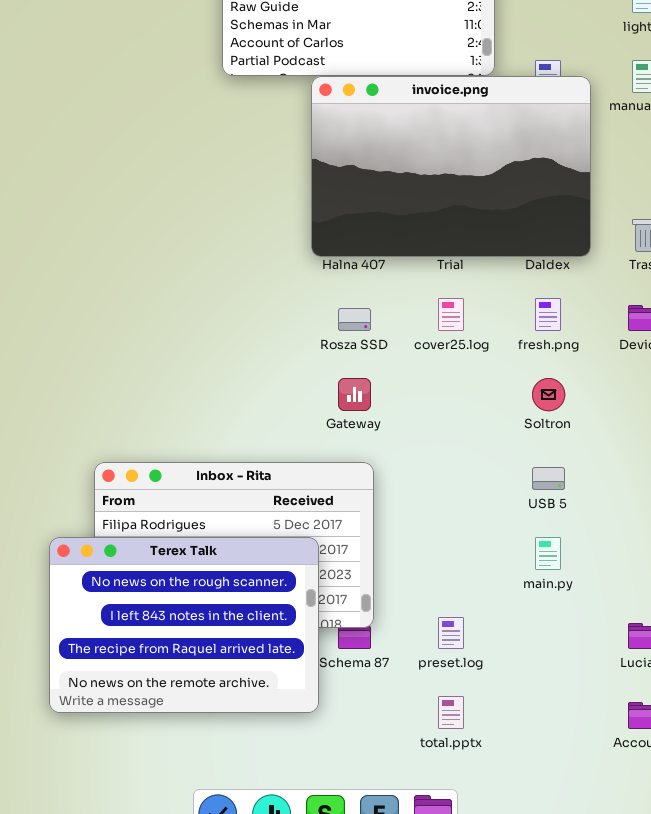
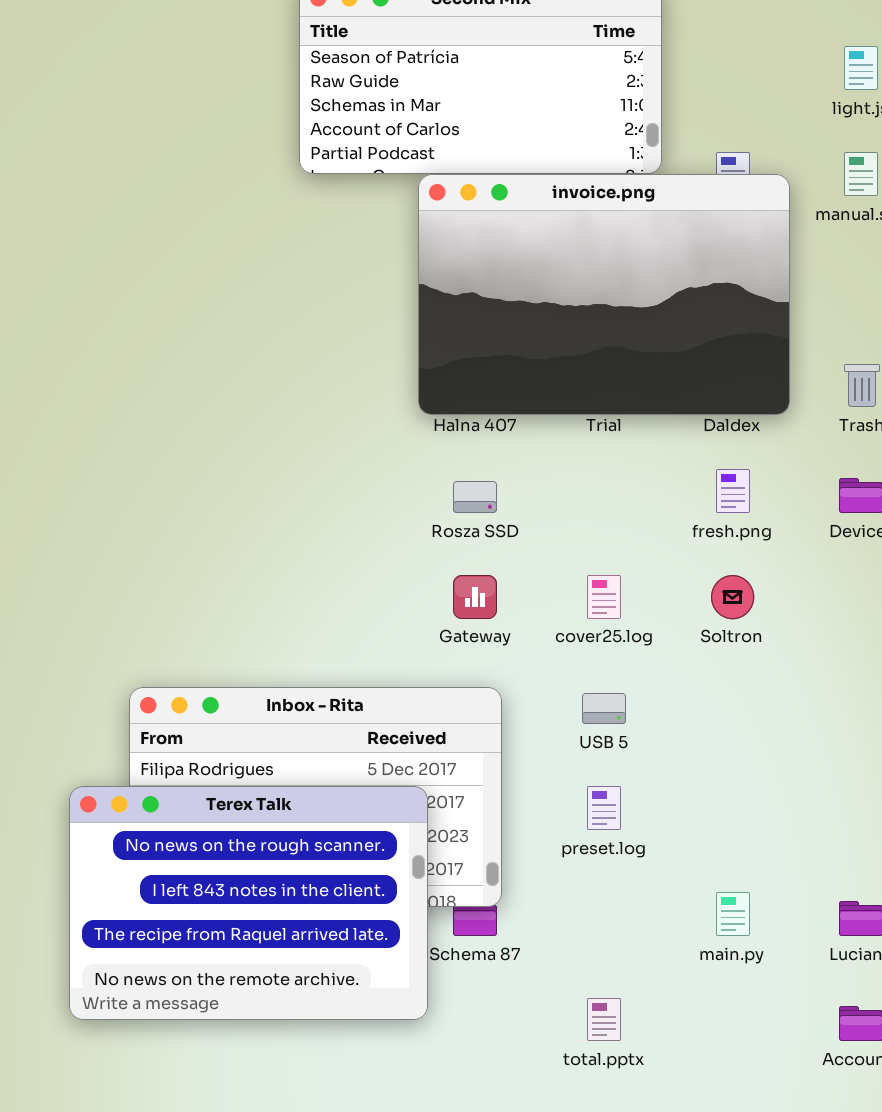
cover25.log: [438,298,464,331] -> [587,575,621,619], moved
USB 5: [532,467,565,490] -> [582,693,626,724], moved
main.py: [535,537,561,570] -> [716,892,750,936], moved
preset.log: [438,617,464,649] -> [587,786,621,830], moved

